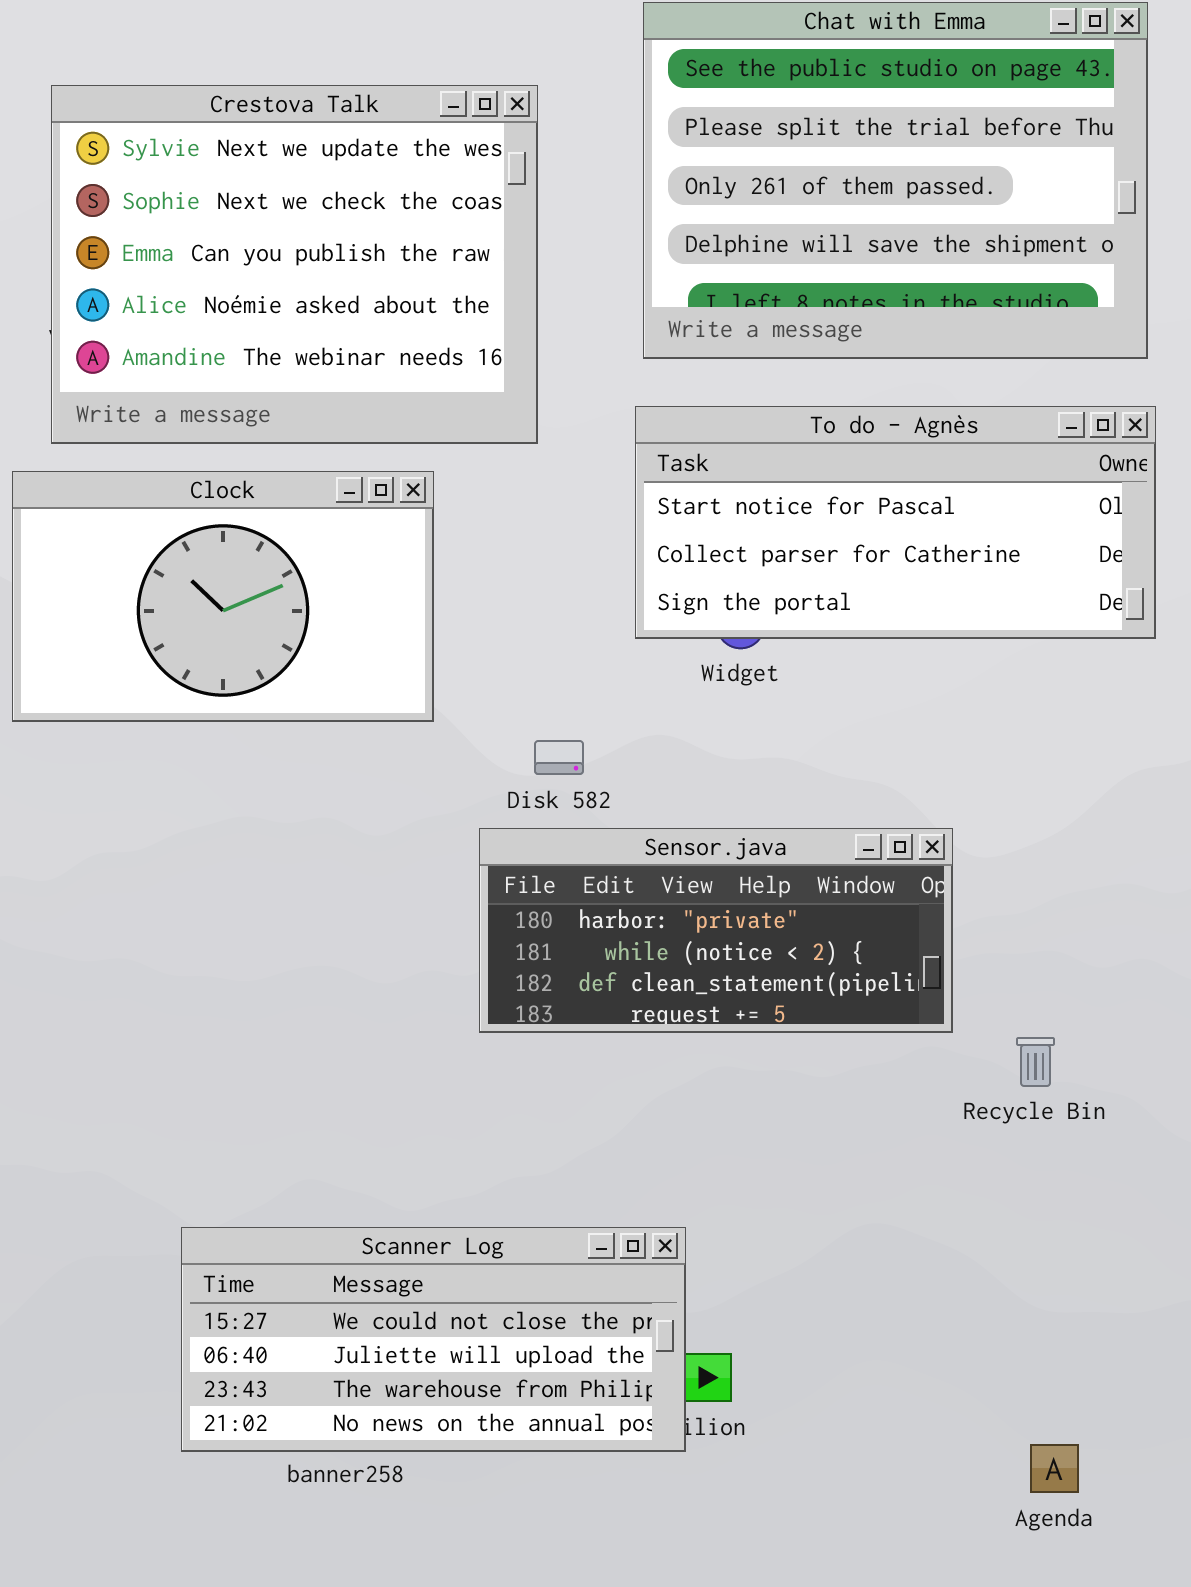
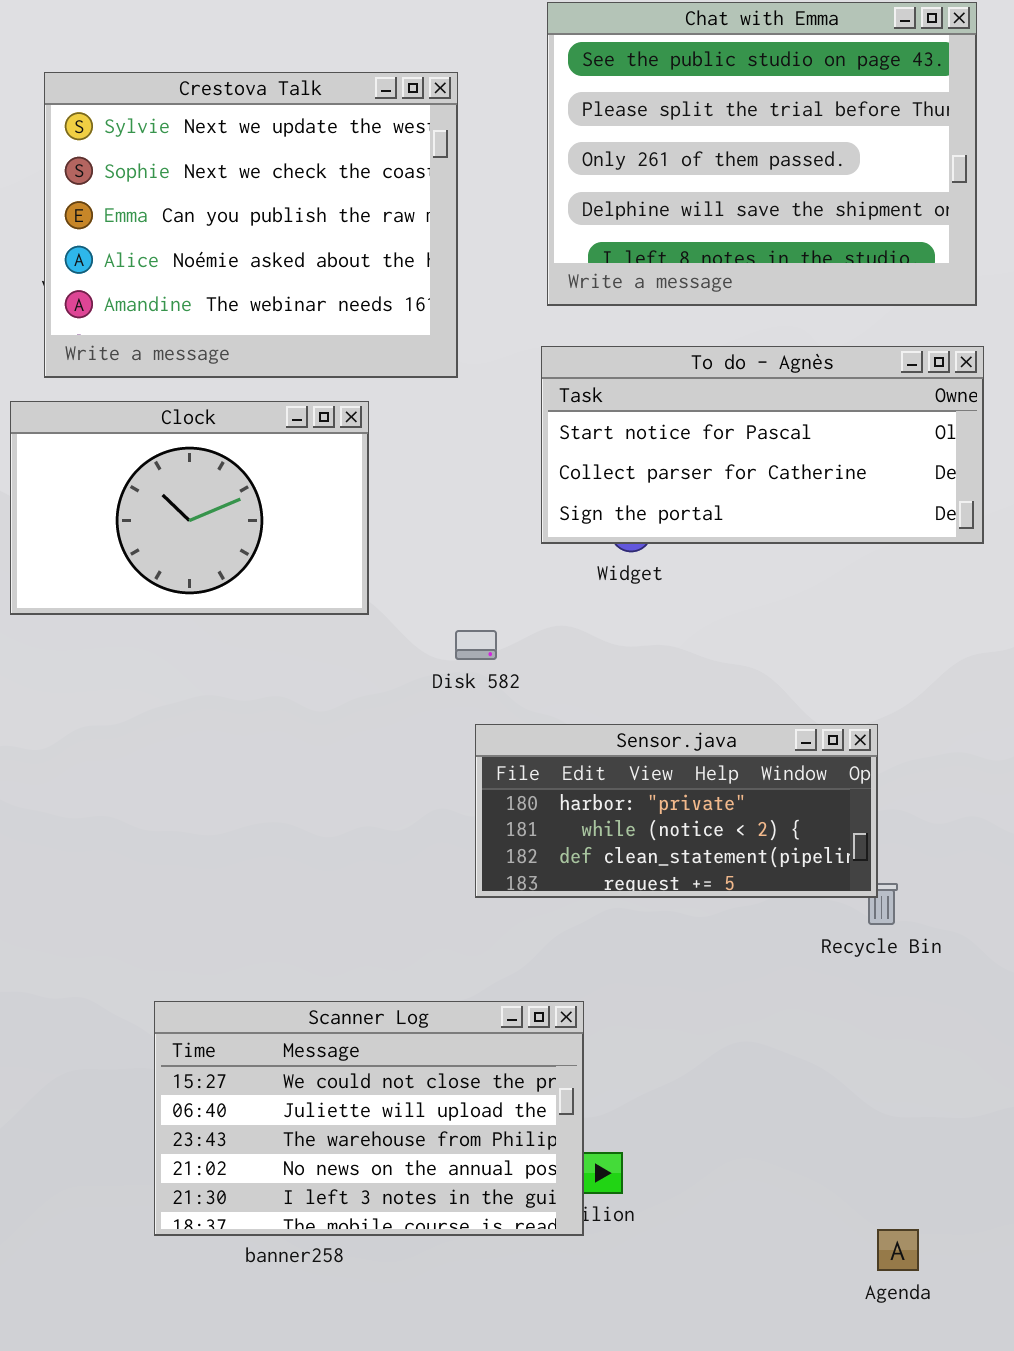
Sensor.java: [479,828,953,1033] -> [475,724,878,898], moved
Scanner Log: [181,1227,686,1452] -> [154,1001,584,1236], resized

